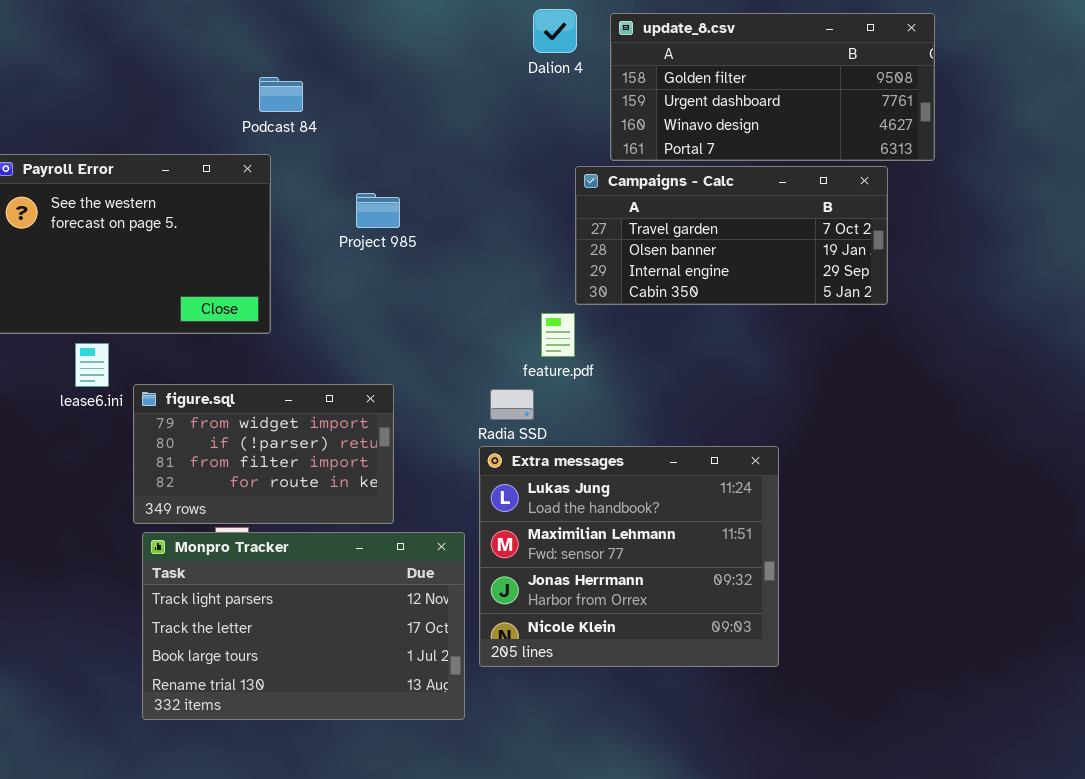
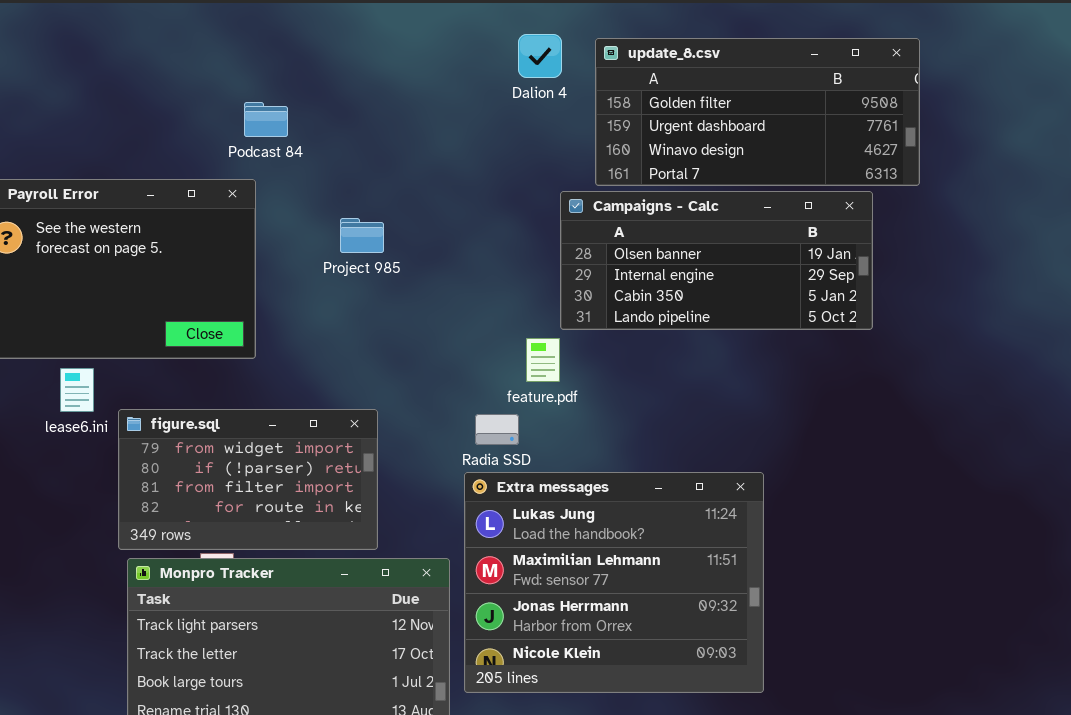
Campaigns - Calc: [575,166,888,305] -> [560,191,873,330], scrolled down 1 row

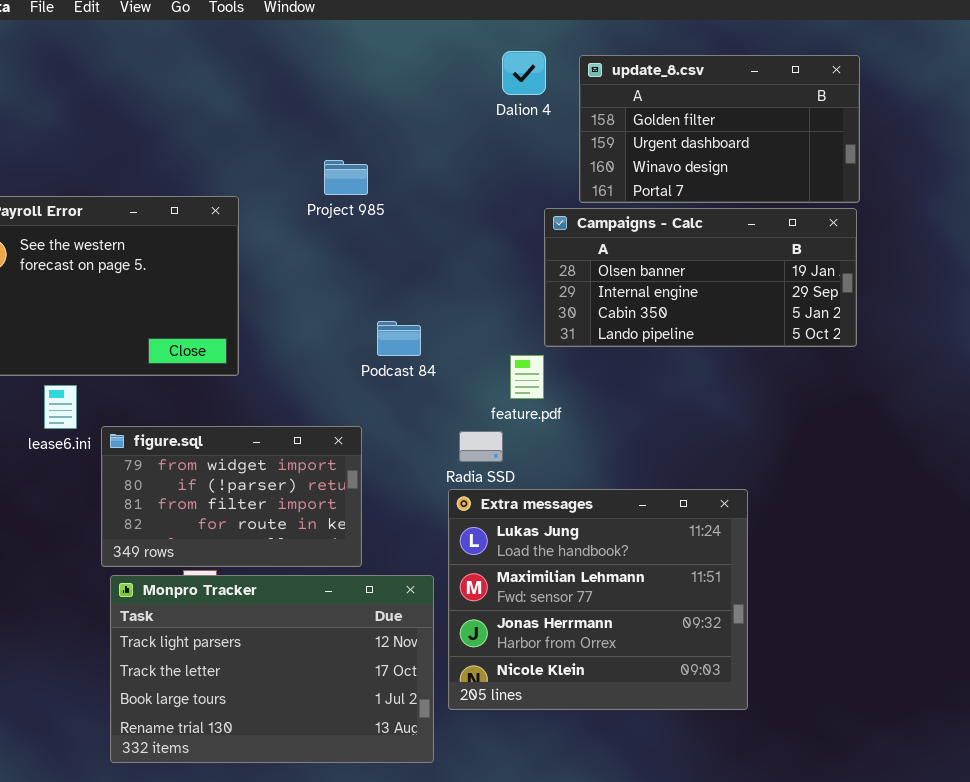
update_8.csv: [595,38,920,186] -> [579,55,860,203], resized
Podcast 84: [244,102,288,137] -> [377,321,421,356], moved
Project 985: [340,218,384,253] -> [324,160,368,195], moved

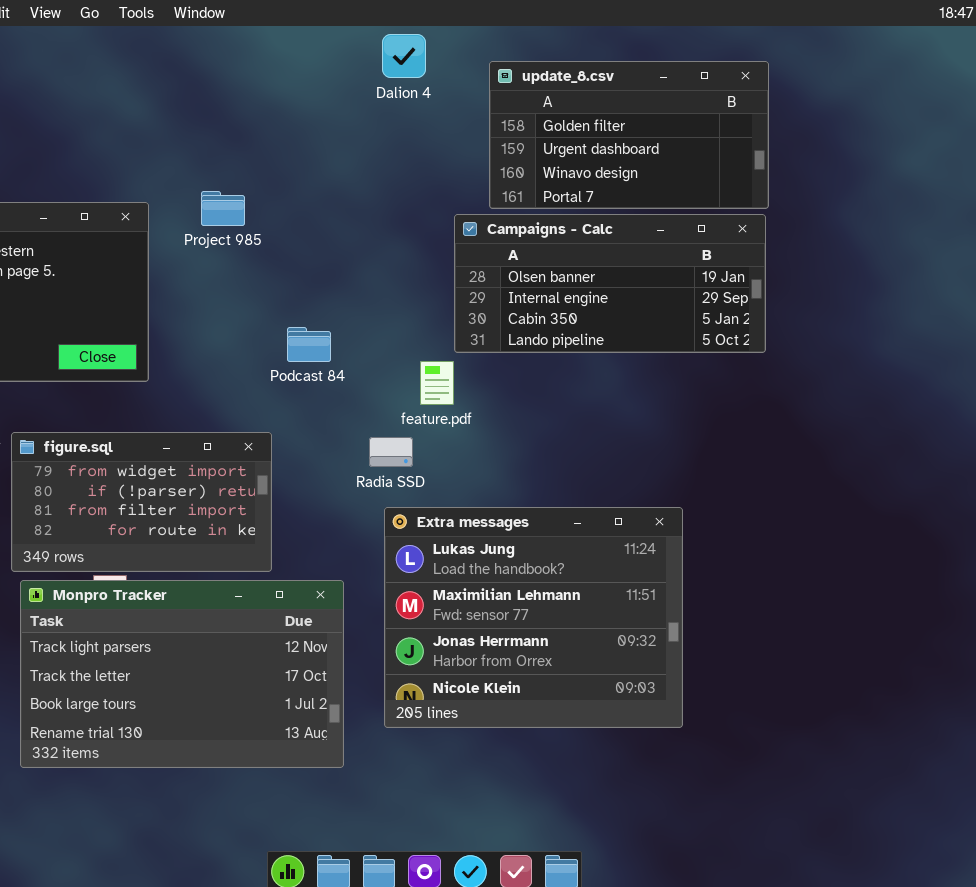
Dalion 4: [502,51,546,95] -> [382,34,426,78], moved
Project 985: [324,160,368,195] -> [201,191,245,226], moved
Extra messages: [448,489,748,710] -> [384,507,683,728], moved

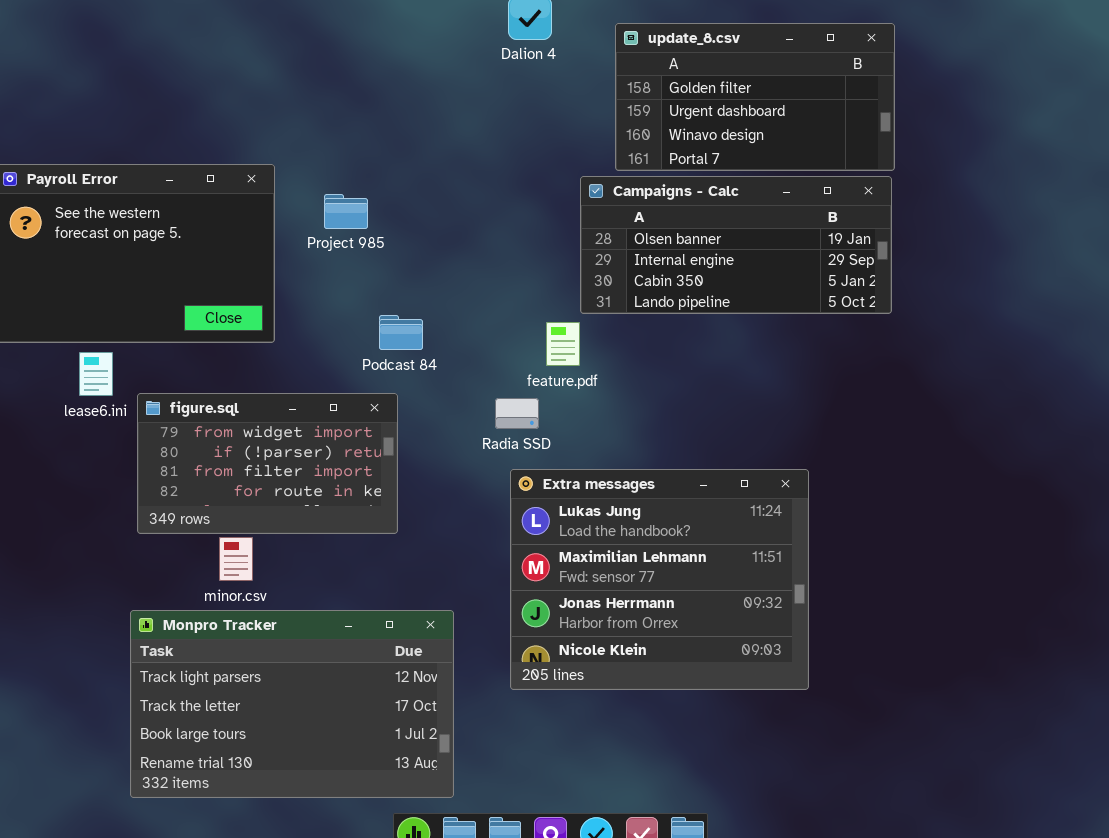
Project 985: [201,191,245,226] -> [324,194,368,229], moved
Podcast 84: [287,327,331,362] -> [379,315,423,350], moved
Monpro Tracker: [20,580,344,768] -> [130,610,454,798], moved

